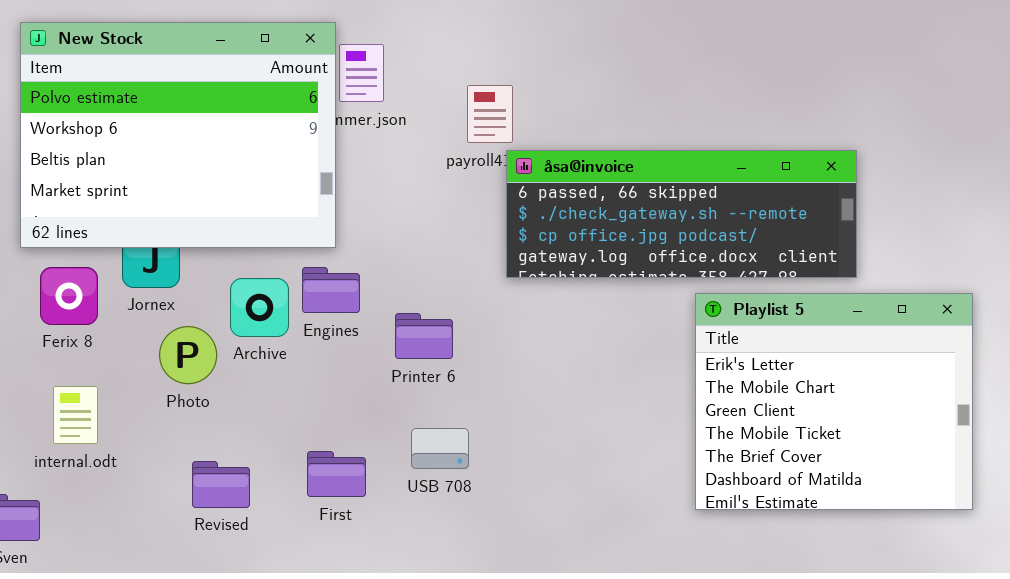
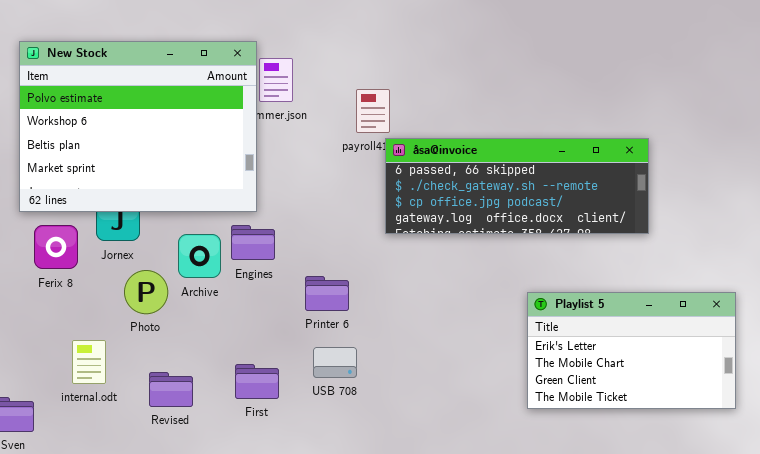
Playlist 5: [695,293,973,510] -> [527,292,736,409], resized
Printer 6: [395,313,453,359] -> [305,276,349,311], moved
internal.odt: [53,386,98,444] -> [72,340,106,384], moved

